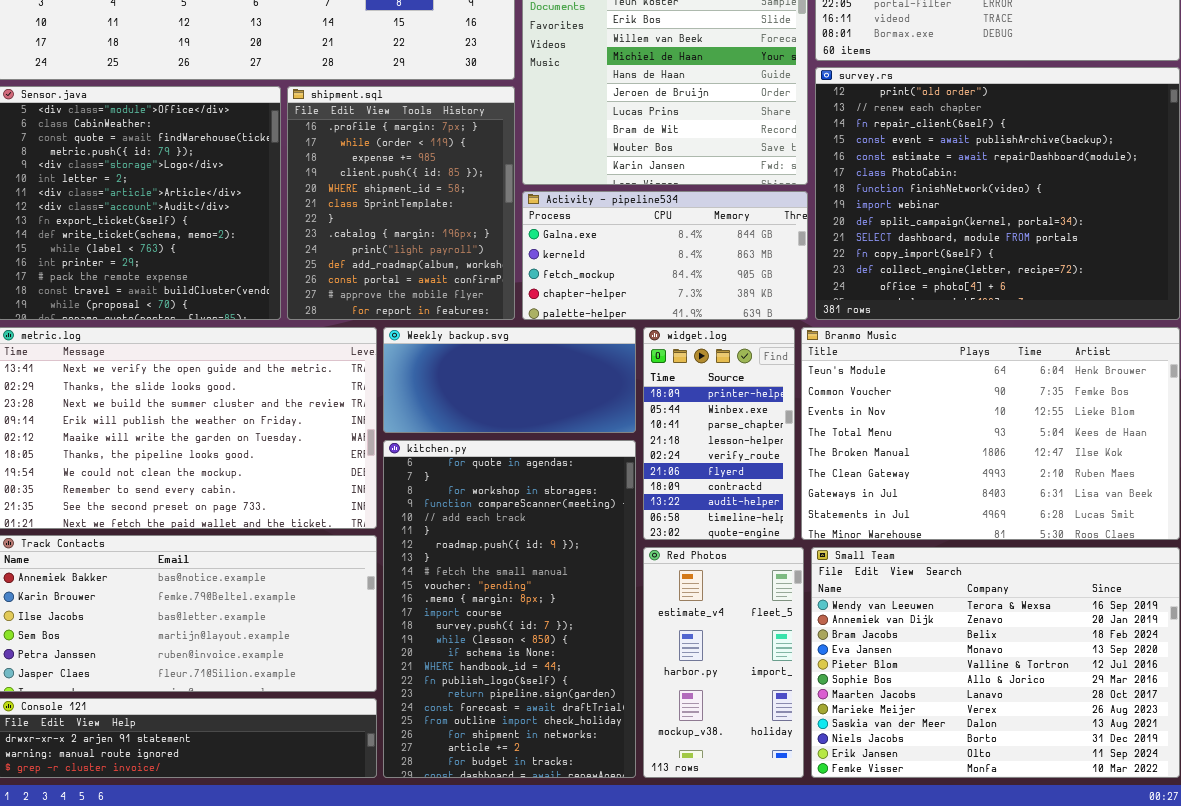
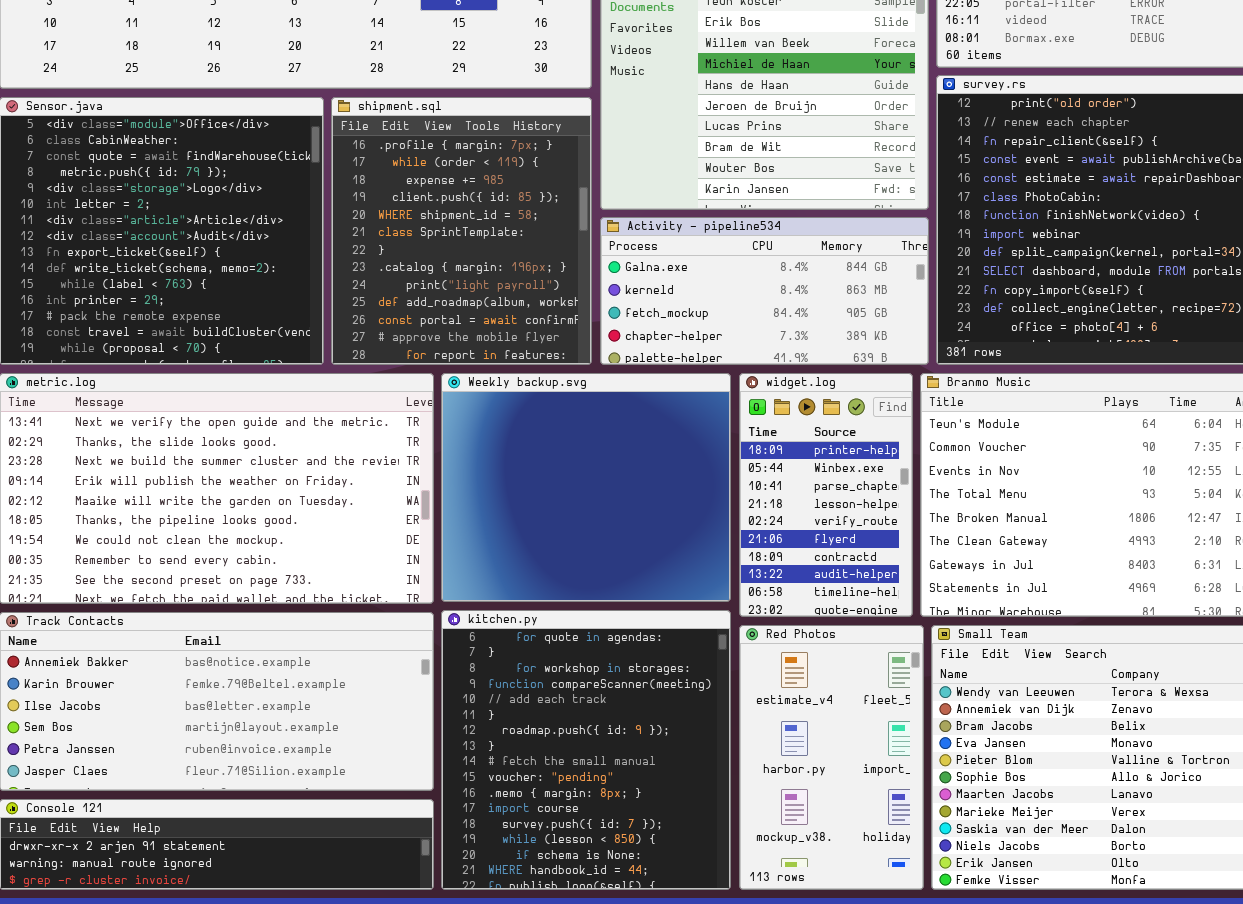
Weekly backup.svg: [383,327,636,433] -> [441,373,731,602], resized
kitchen.py: [383,440,636,778] -> [441,610,731,890], resized

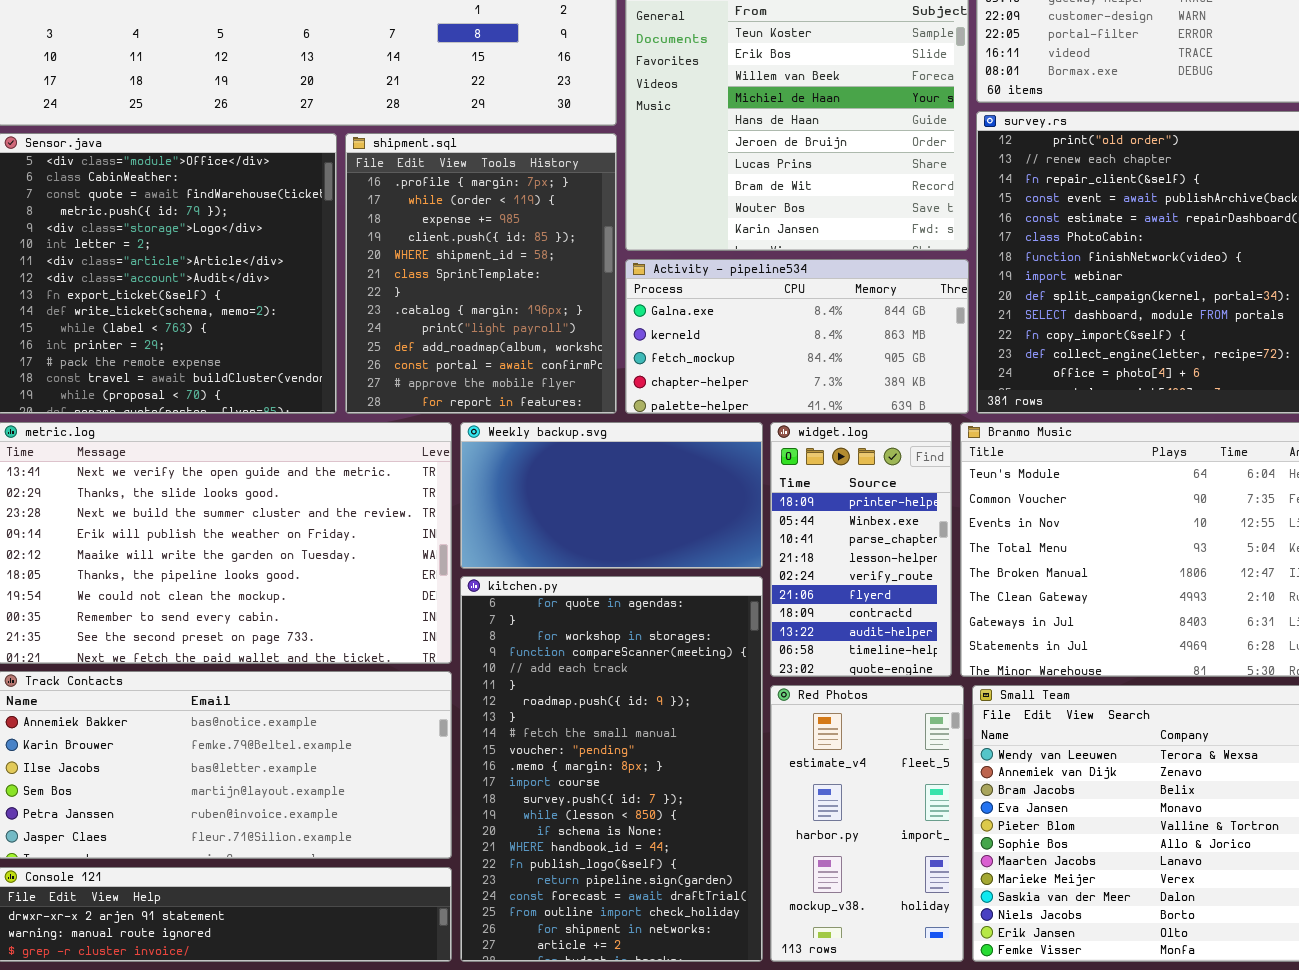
Weekly backup.svg: [441,373,731,602] -> [460,422,763,569], resized
kitchen.py: [441,610,731,890] -> [460,576,763,962], resized

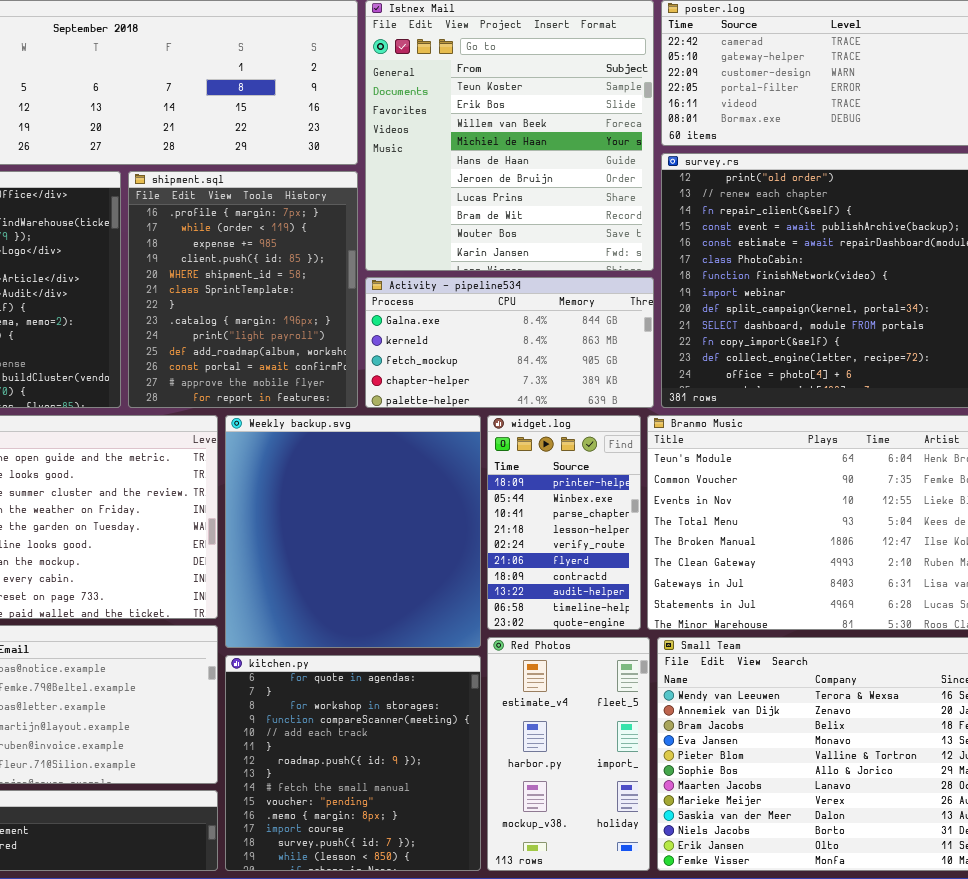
Weekly backup.svg: [460,422,763,569] -> [225,415,481,648], resized
kitchen.py: [460,576,763,962] -> [225,655,481,871], resized

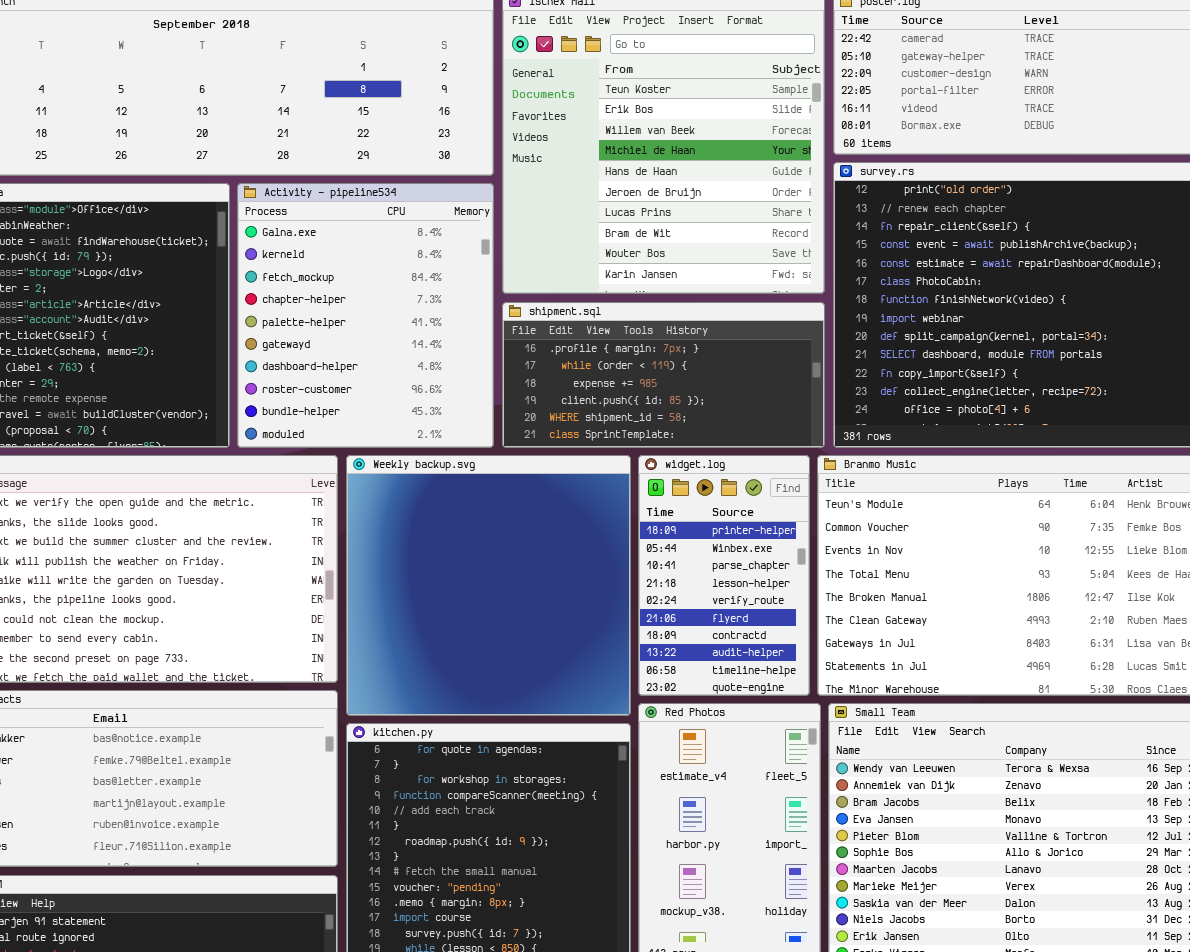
shipment.sql: [128,171,358,408] -> [502,302,825,448], moved, resized
Activity - pipeline534: [365,277,654,408] -> [237,183,494,448], moved, resized

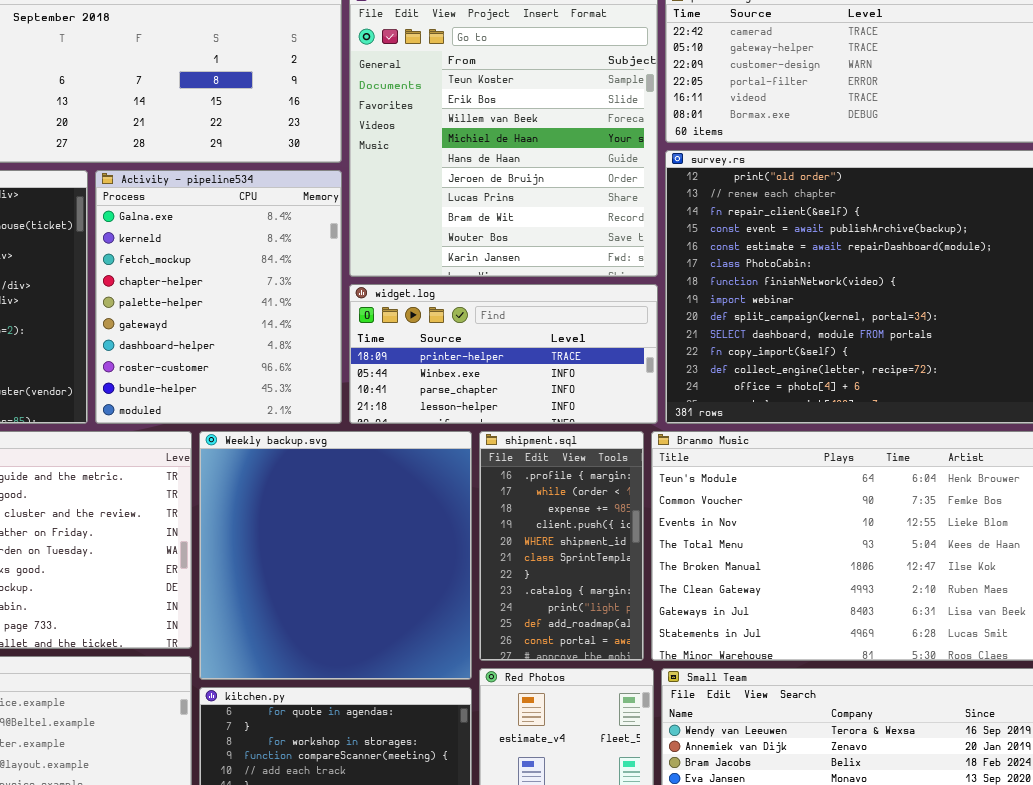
shipment.sql: [502,302,825,448] -> [479,431,644,661], moved, resized
widget.log: [638,455,810,696] -> [349,284,658,424], moved, resized

